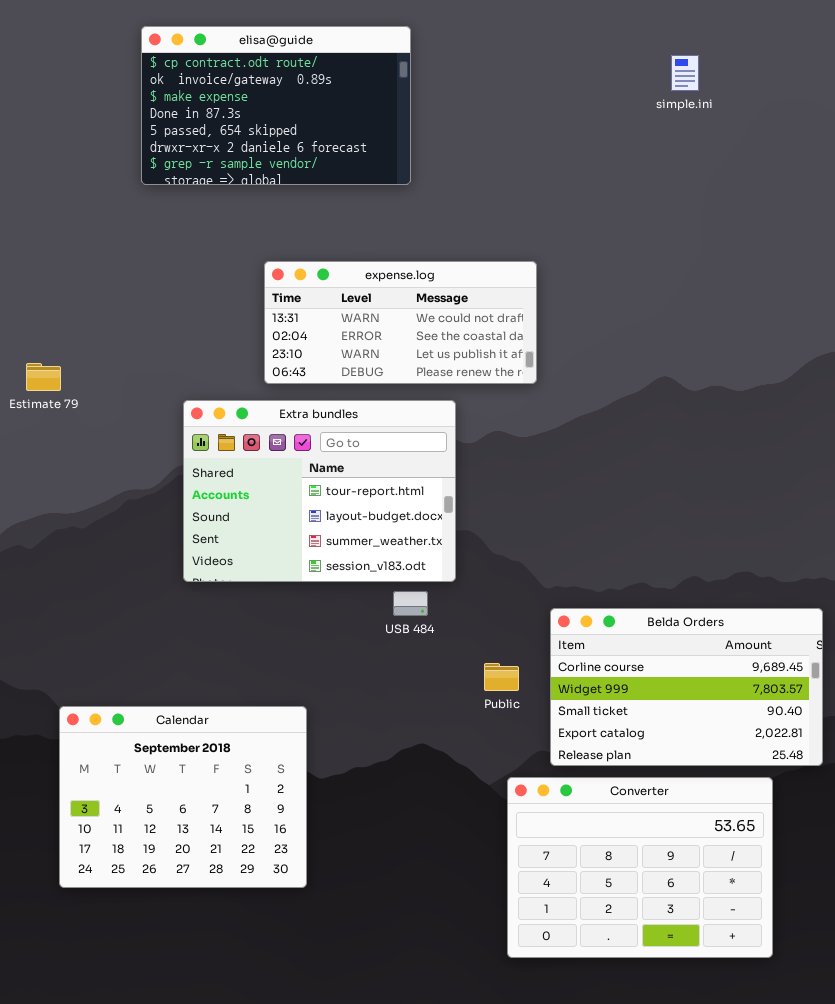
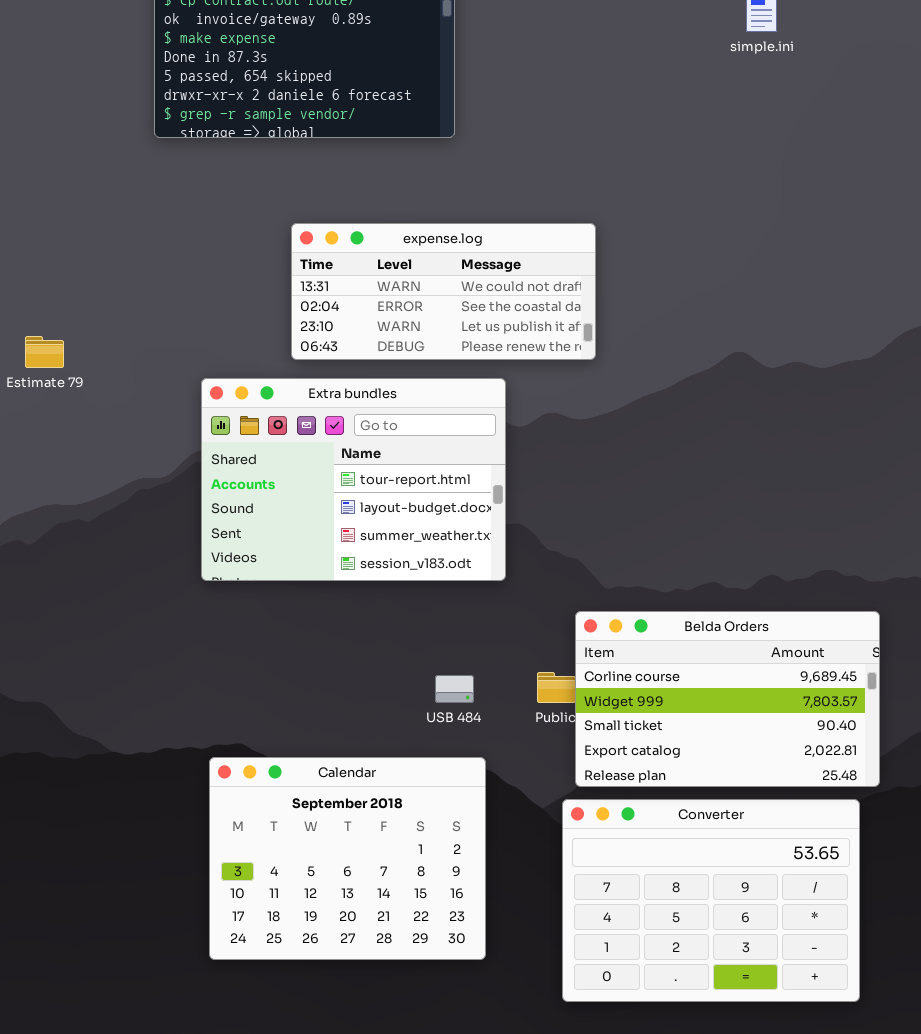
USB 484: [393,591,428,616] -> [435,675,474,703], moved
Belda Orders: [550,608,823,766] -> [575,611,880,787], moved
Calendar: [59,706,307,888] -> [209,757,486,960], moved

